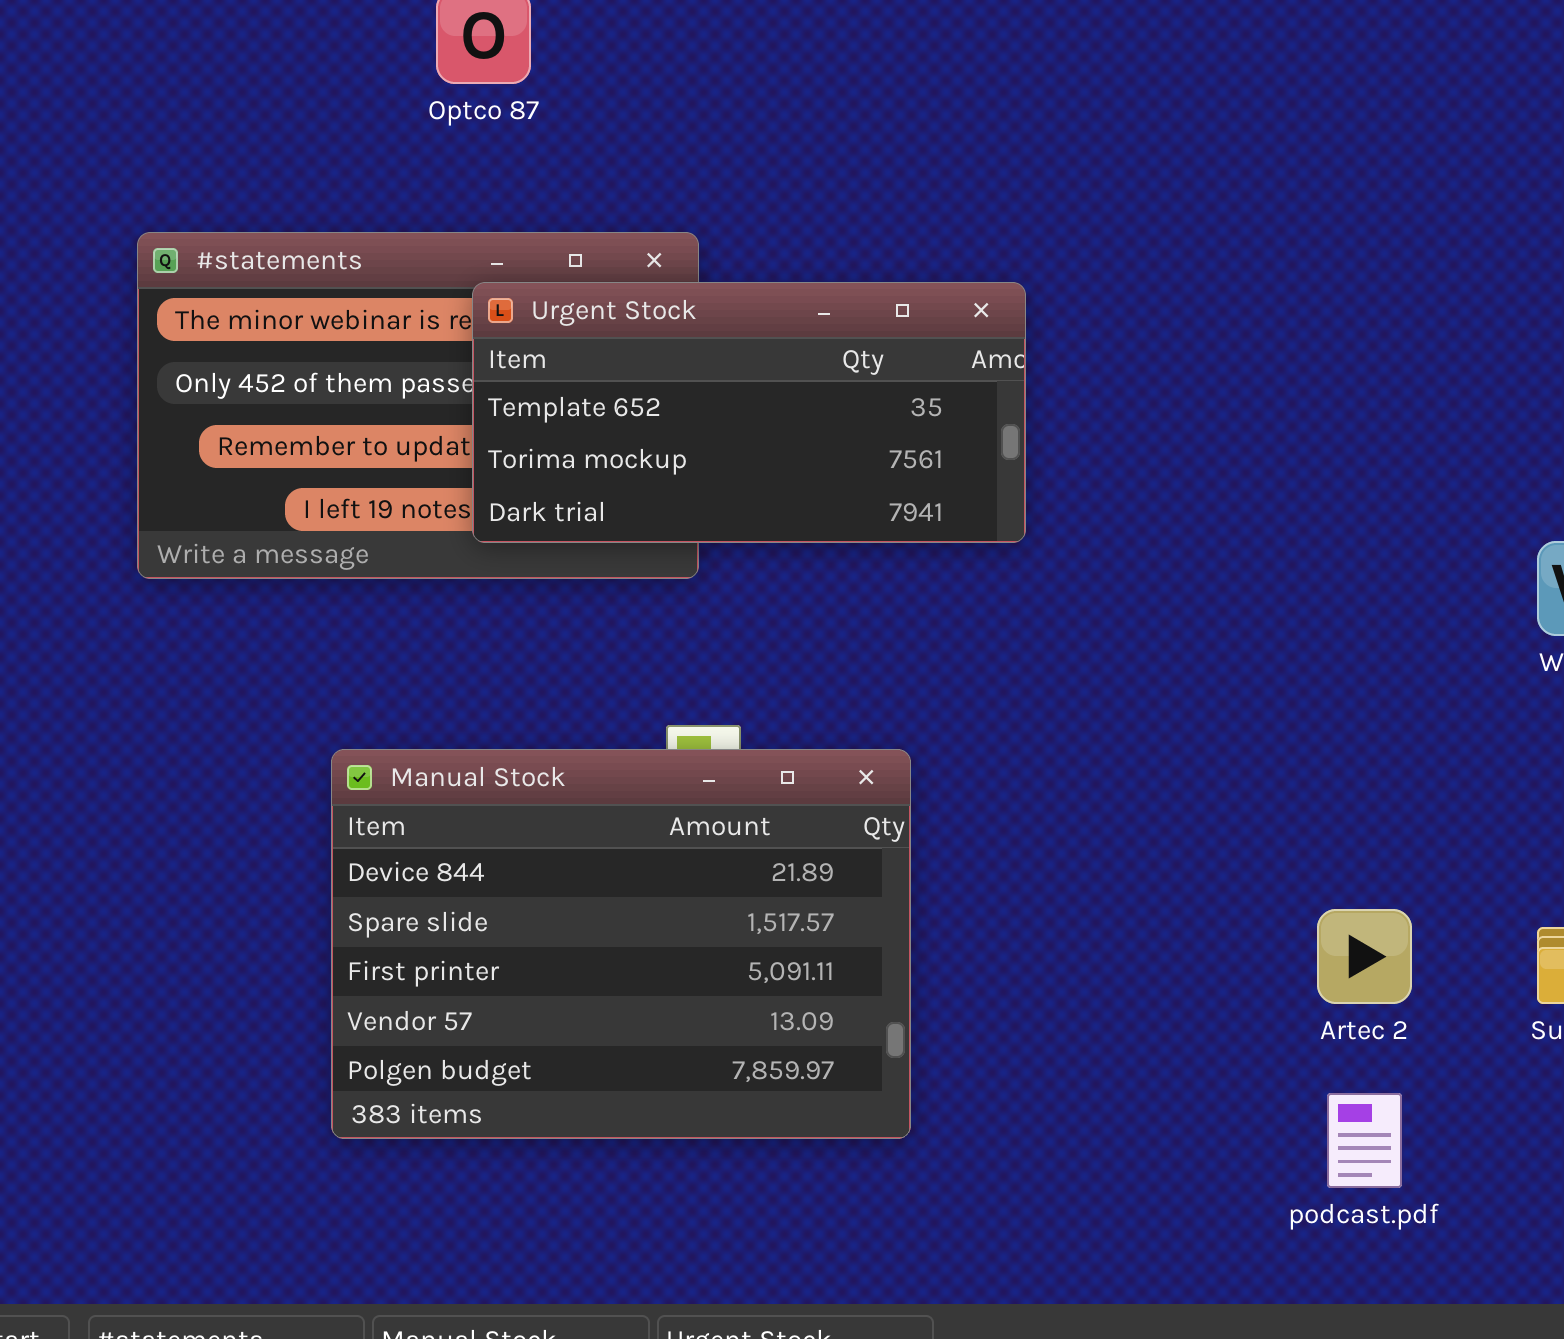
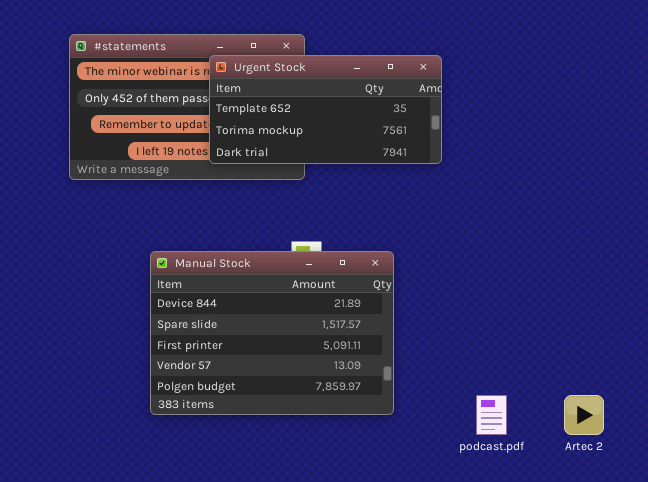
Artec 2: [1317,909,1412,1004] -> [564,395,604,435], moved
podcast.pdf: [1327,1093,1402,1188] -> [476,395,507,435], moved

